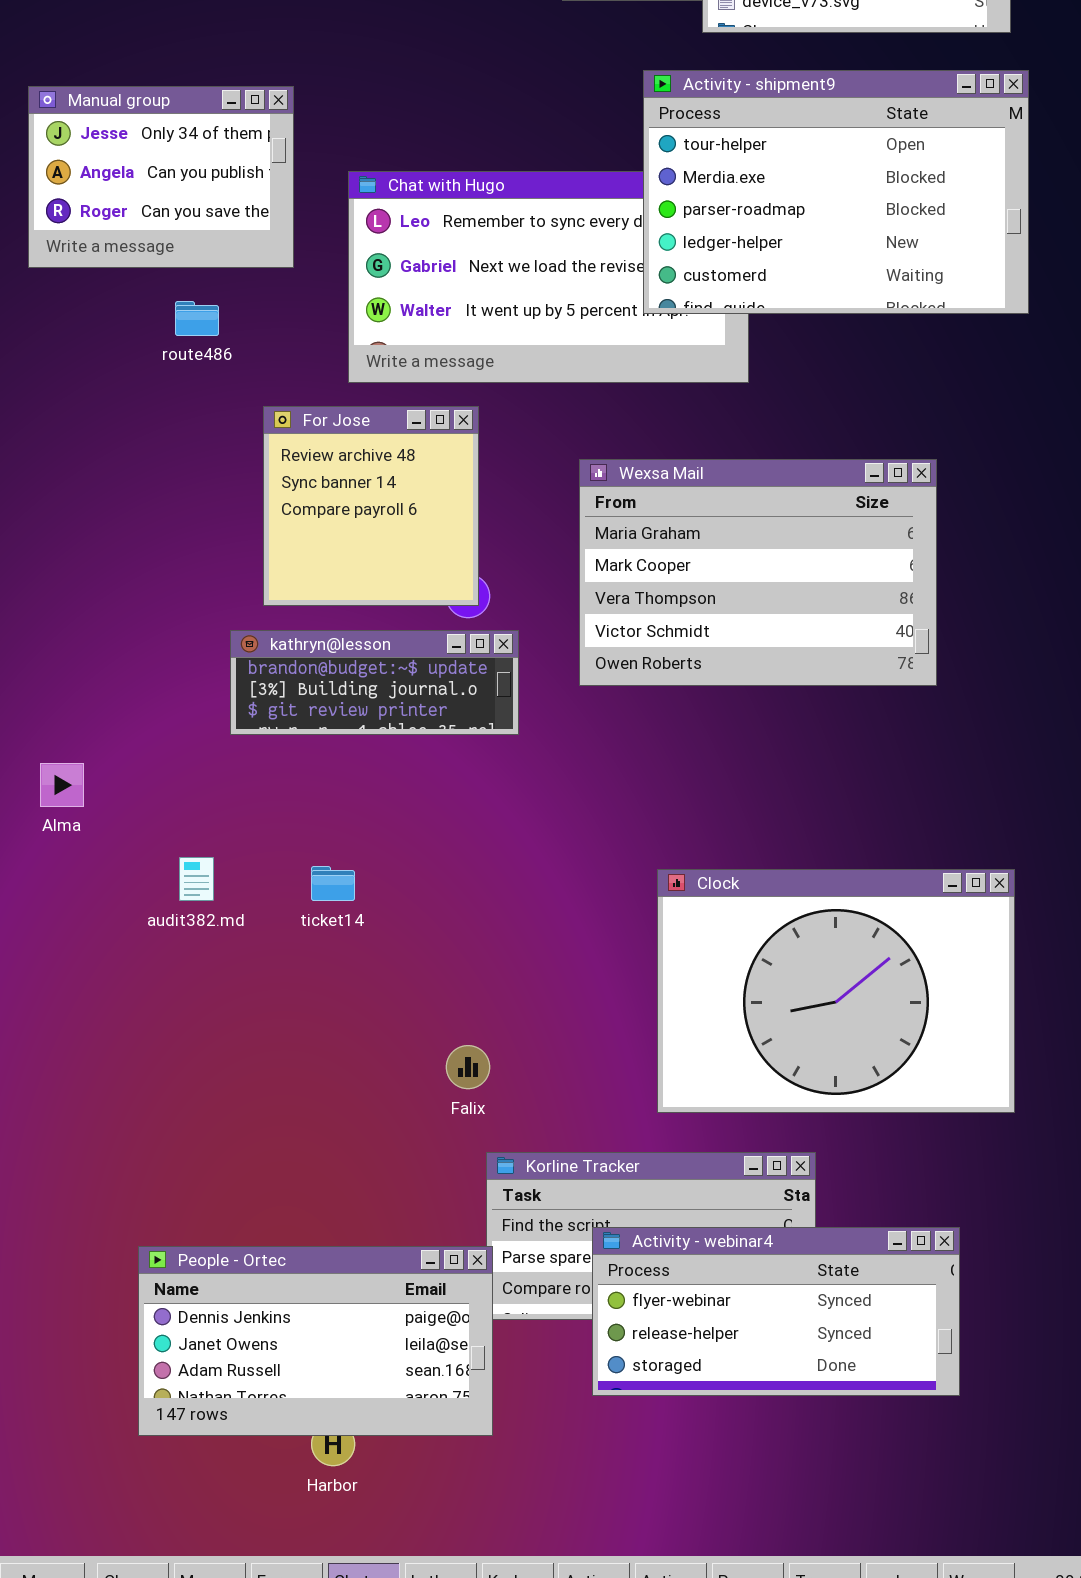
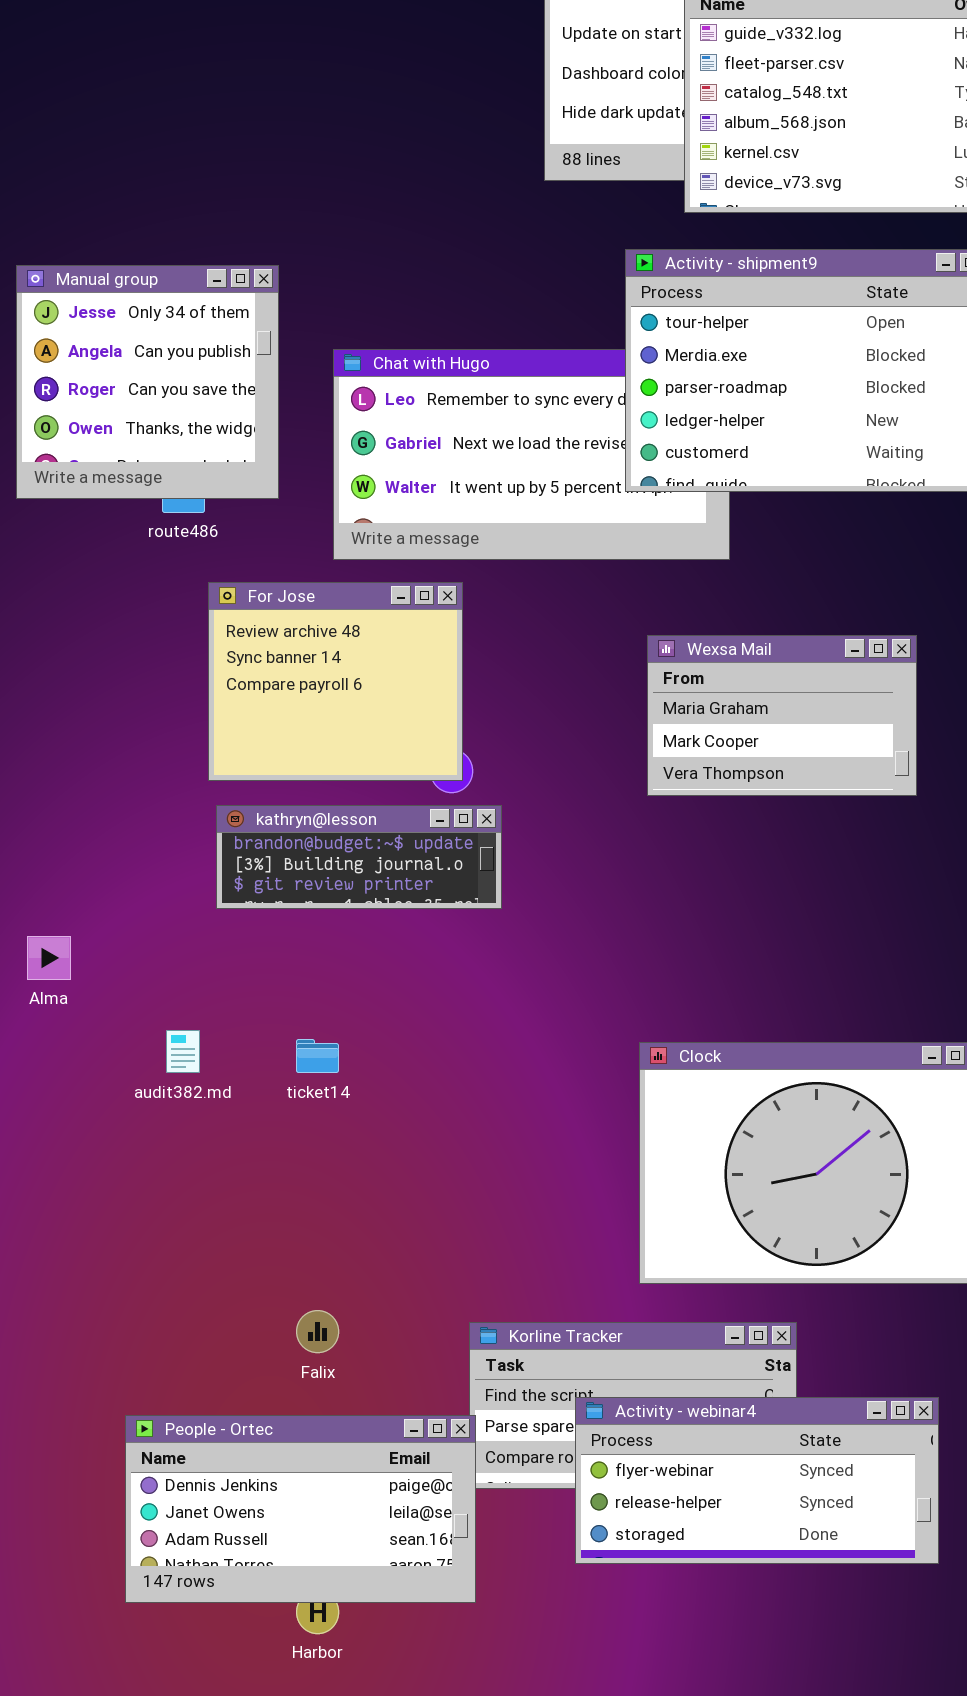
Manual group: [28,86,294,268] -> [16,265,279,499], resized
For Jose: [263,406,479,606] -> [208,582,463,781], resized
Wexsa Mail: [579,459,937,686] -> [647,635,917,796], resized
Falix: [446,1045,490,1089] -> [296,1310,339,1353], moved

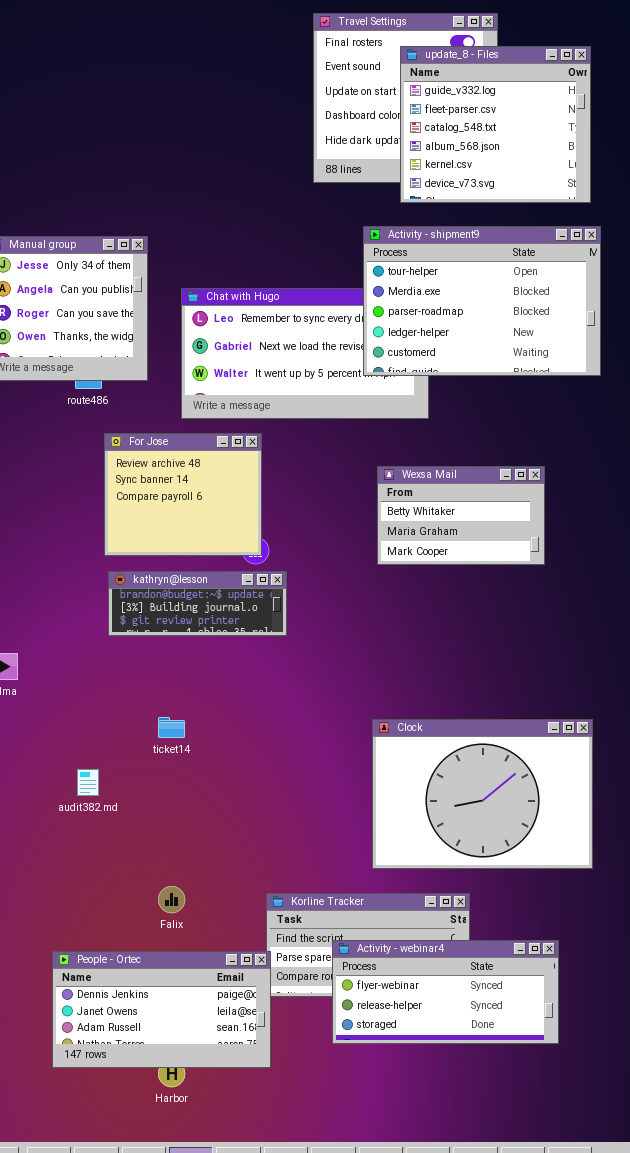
Wexsa Mail: [647,635,917,796] -> [377,466,545,565], scrolled up 1 row
audit382.md: [166,1030,200,1073] -> [77,769,99,796], moved

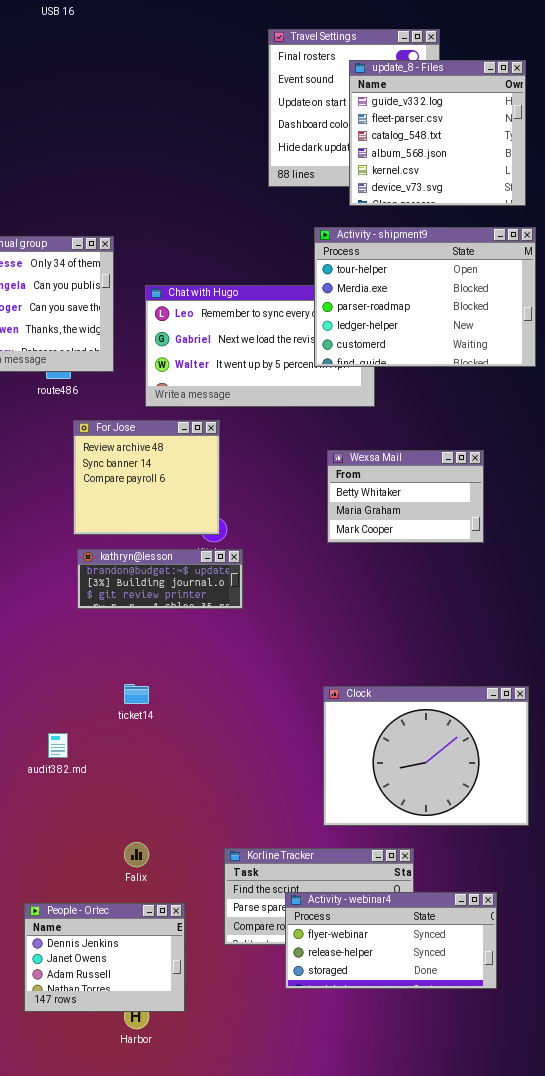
People - Ortec: [52,951,271,1068] -> [24,903,185,1012], resized

